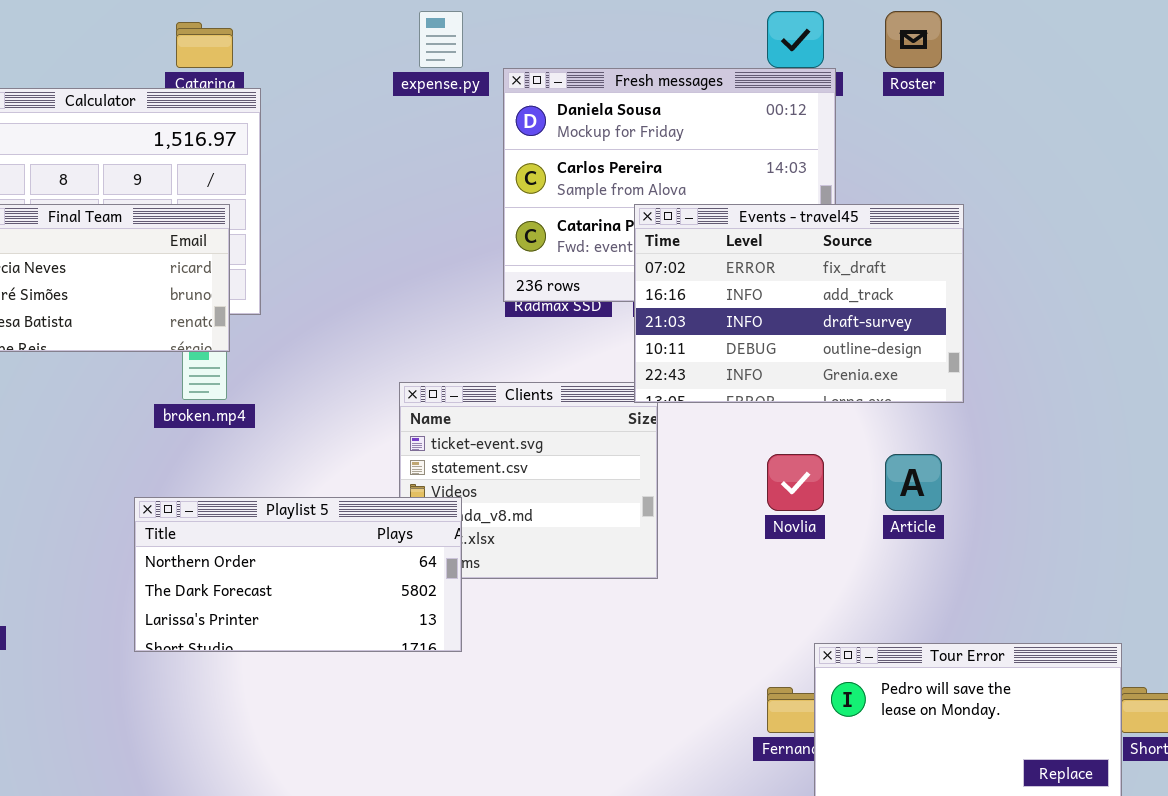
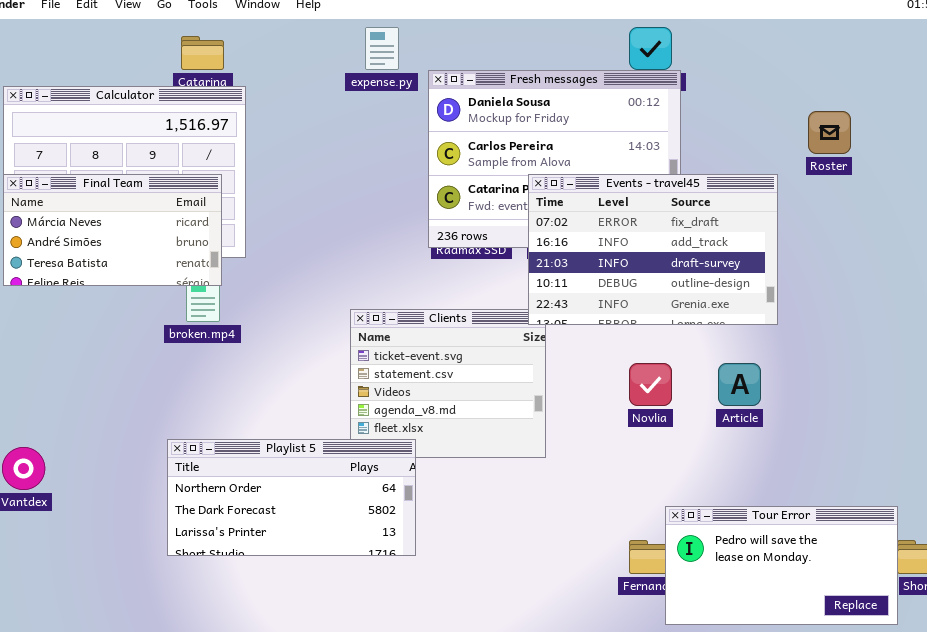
Roster: [885,11,942,68] -> [808,111,851,154], moved
Playlist 5: [134,497,462,652] -> [167,439,416,556], moved

